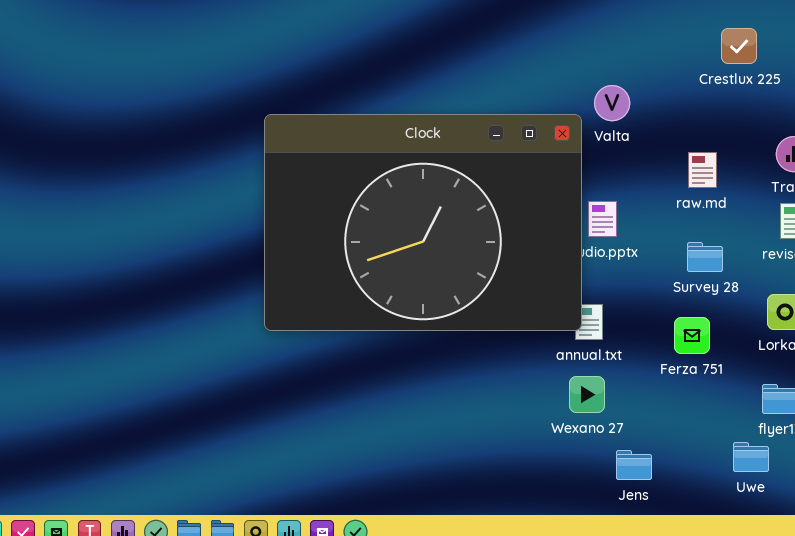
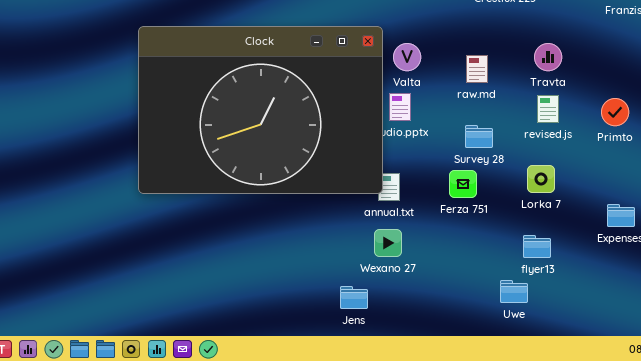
Valta: [594,85,630,121] -> [393,43,421,71], moved
Ferza 751: [674,317,710,354] -> [449,170,477,198], moved
Jens: [616,450,652,480] -> [340,286,368,309], moved

